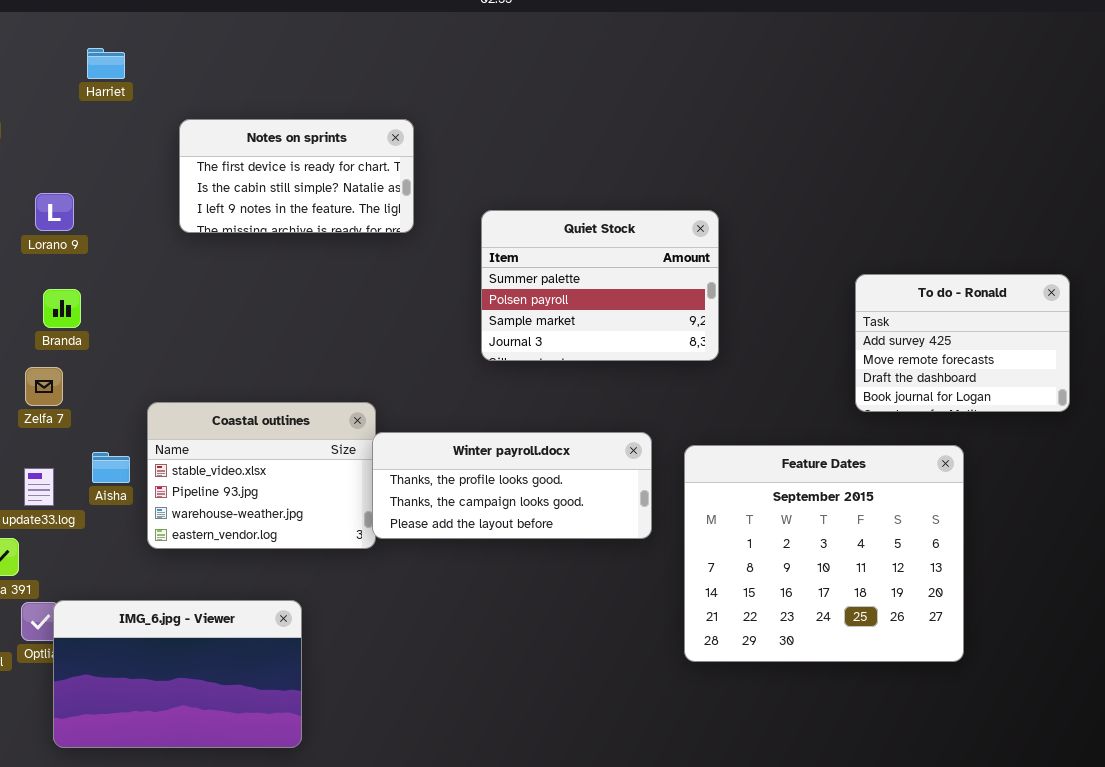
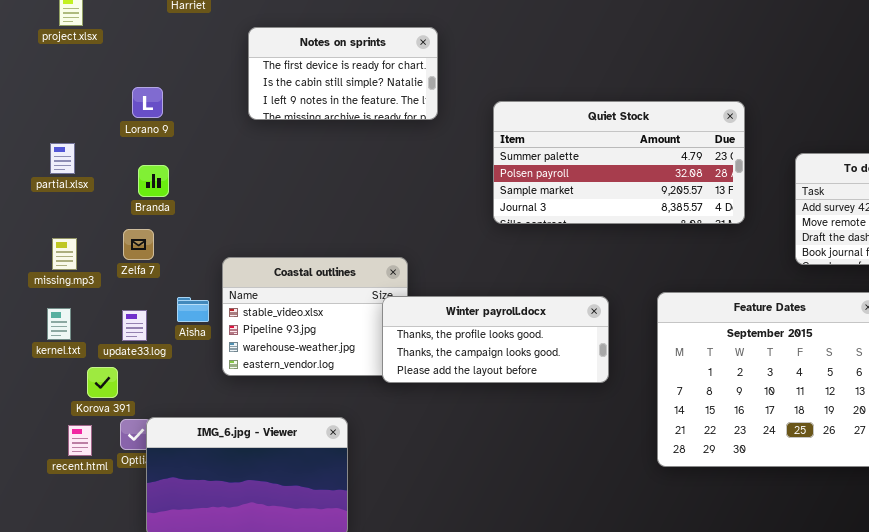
Quiet Stock: [481,210,719,361] -> [493,101,745,224], resized
Winter payroll.docx: [372,432,652,539] -> [382,296,609,383], moved

